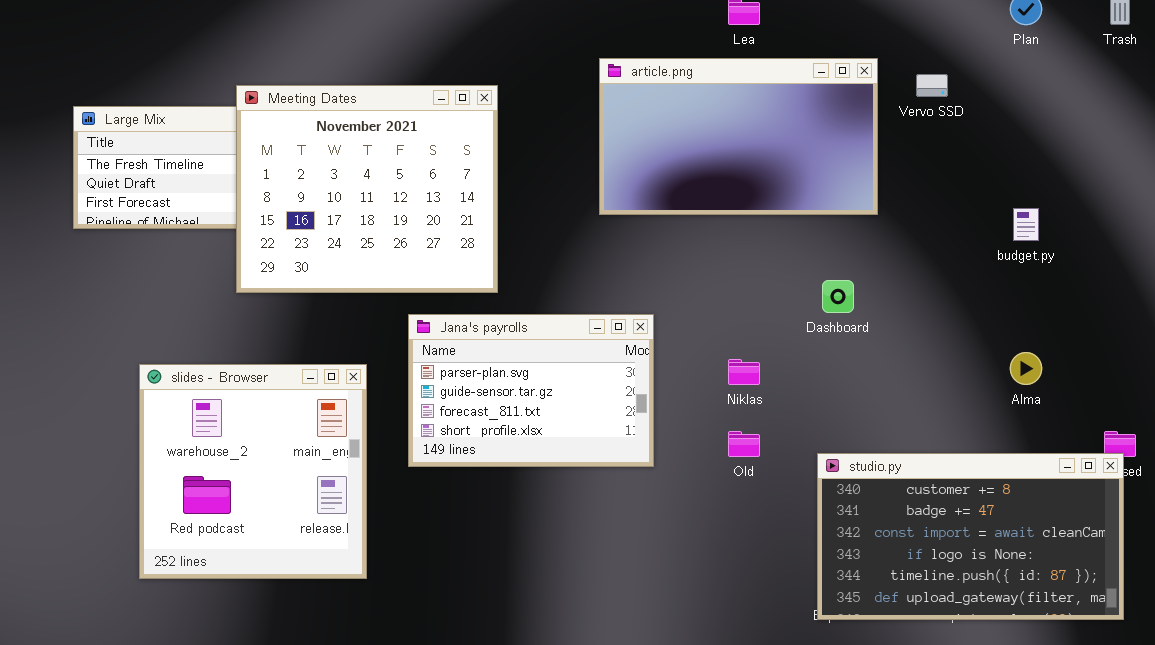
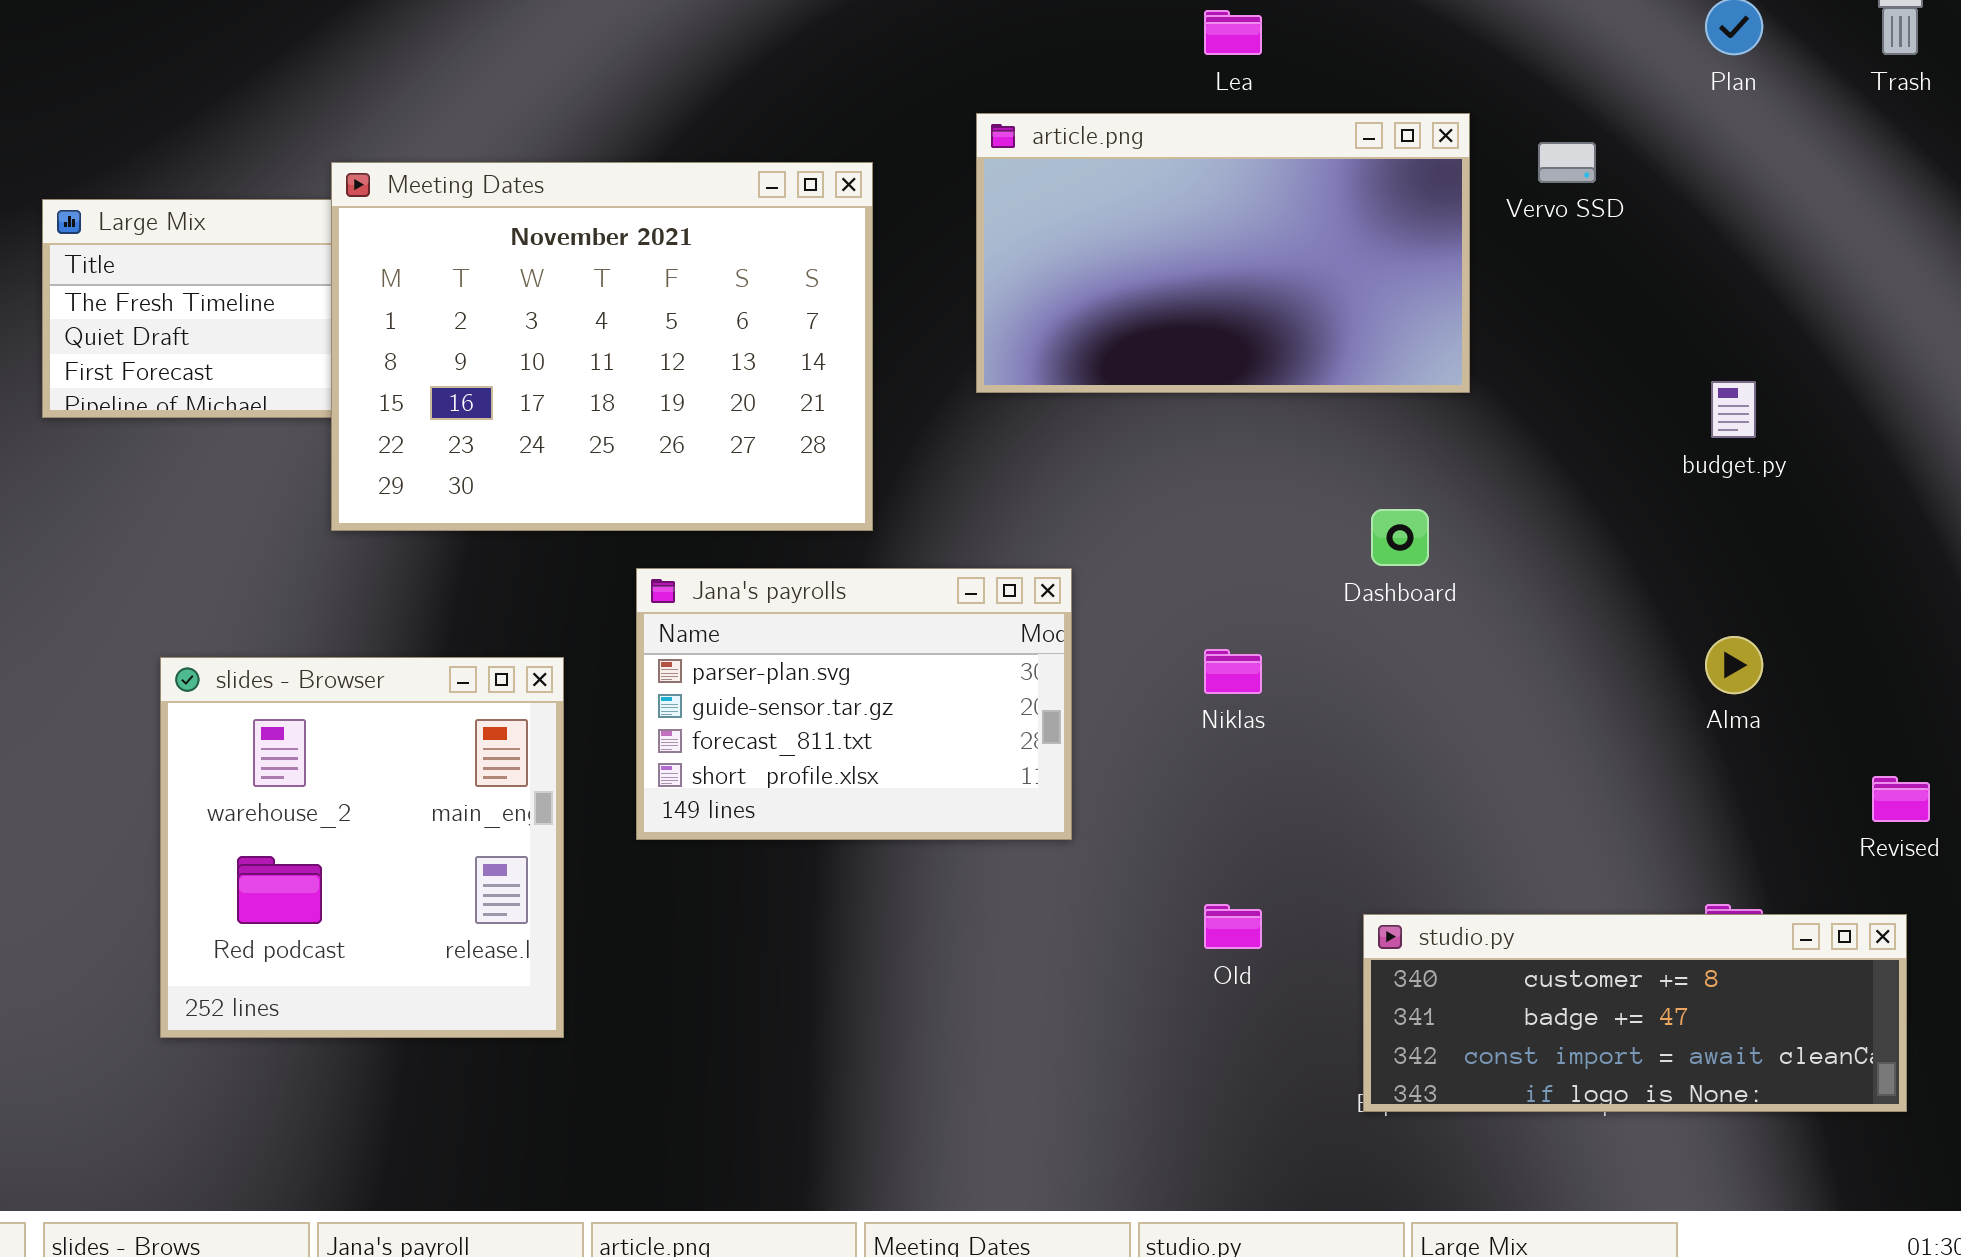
Meeting Dates: [236,85,498,293] -> [331,162,873,531], resized
Old: [728,431,760,457] -> [1204,904,1262,949], moved
studio.py: [817,453,1124,620] -> [1363,914,1907,1112], resized

